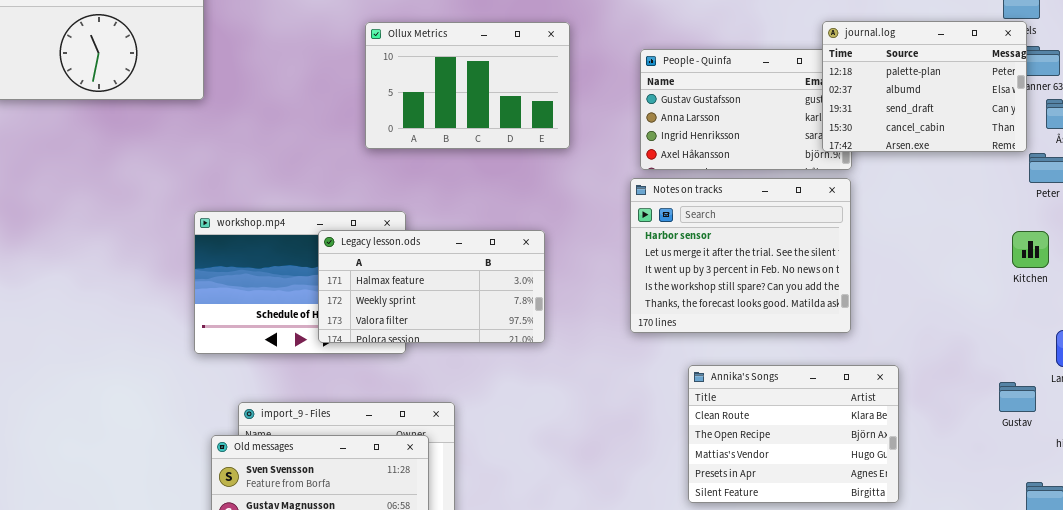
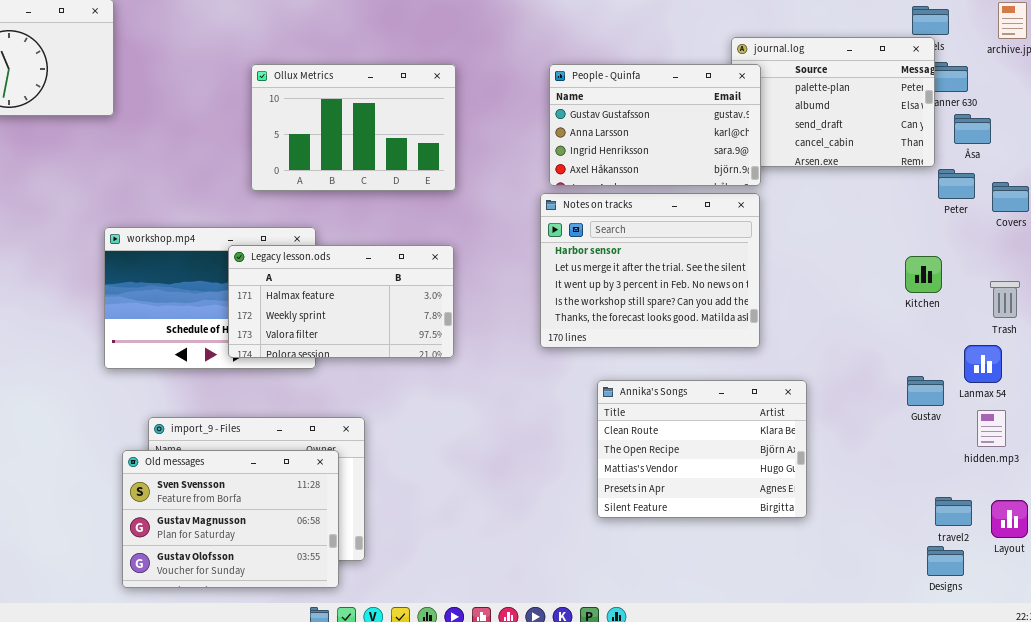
Ollux Metrics: [365,22,570,149] -> [251,64,456,191], moved
People - Quinfa: [640,49,852,170] -> [549,64,761,186], raised
Kitchen: [1012,231,1049,268] -> [905,256,942,293], moved
Gustav: [999,382,1036,412] -> [907,376,944,406], moved

